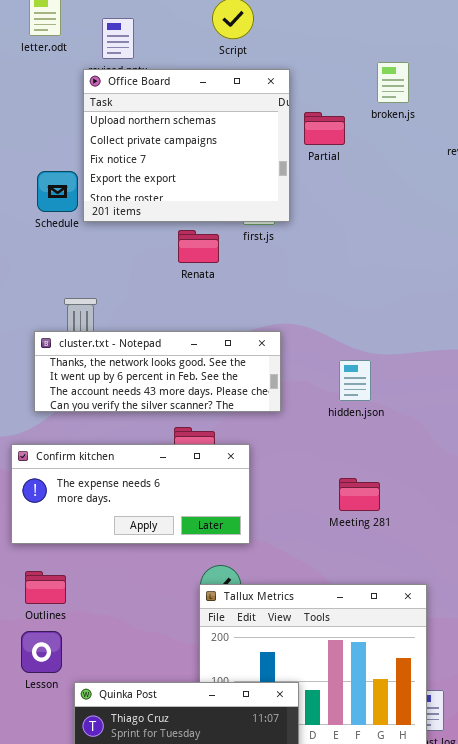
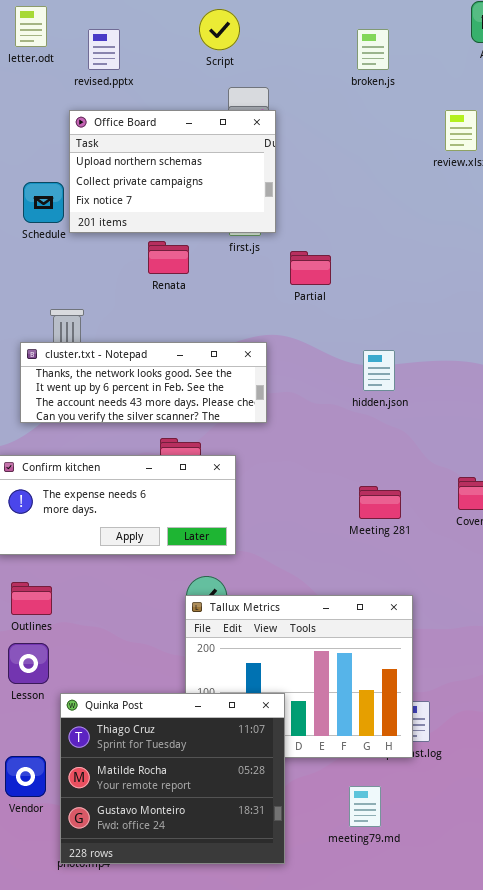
broken.js: [377,62,409,103] -> [357,29,389,70], moved
Office Board: [83,69,290,222] -> [69,110,276,233], resized
Partial: [304,112,345,145] -> [290,251,331,285], moved
Renata: [178,230,219,263] -> [148,241,189,274], moved
hidden.json: [339,360,371,401] -> [363,350,395,391], moved
Meeting 281: [339,478,380,511] -> [359,486,401,519], moved

